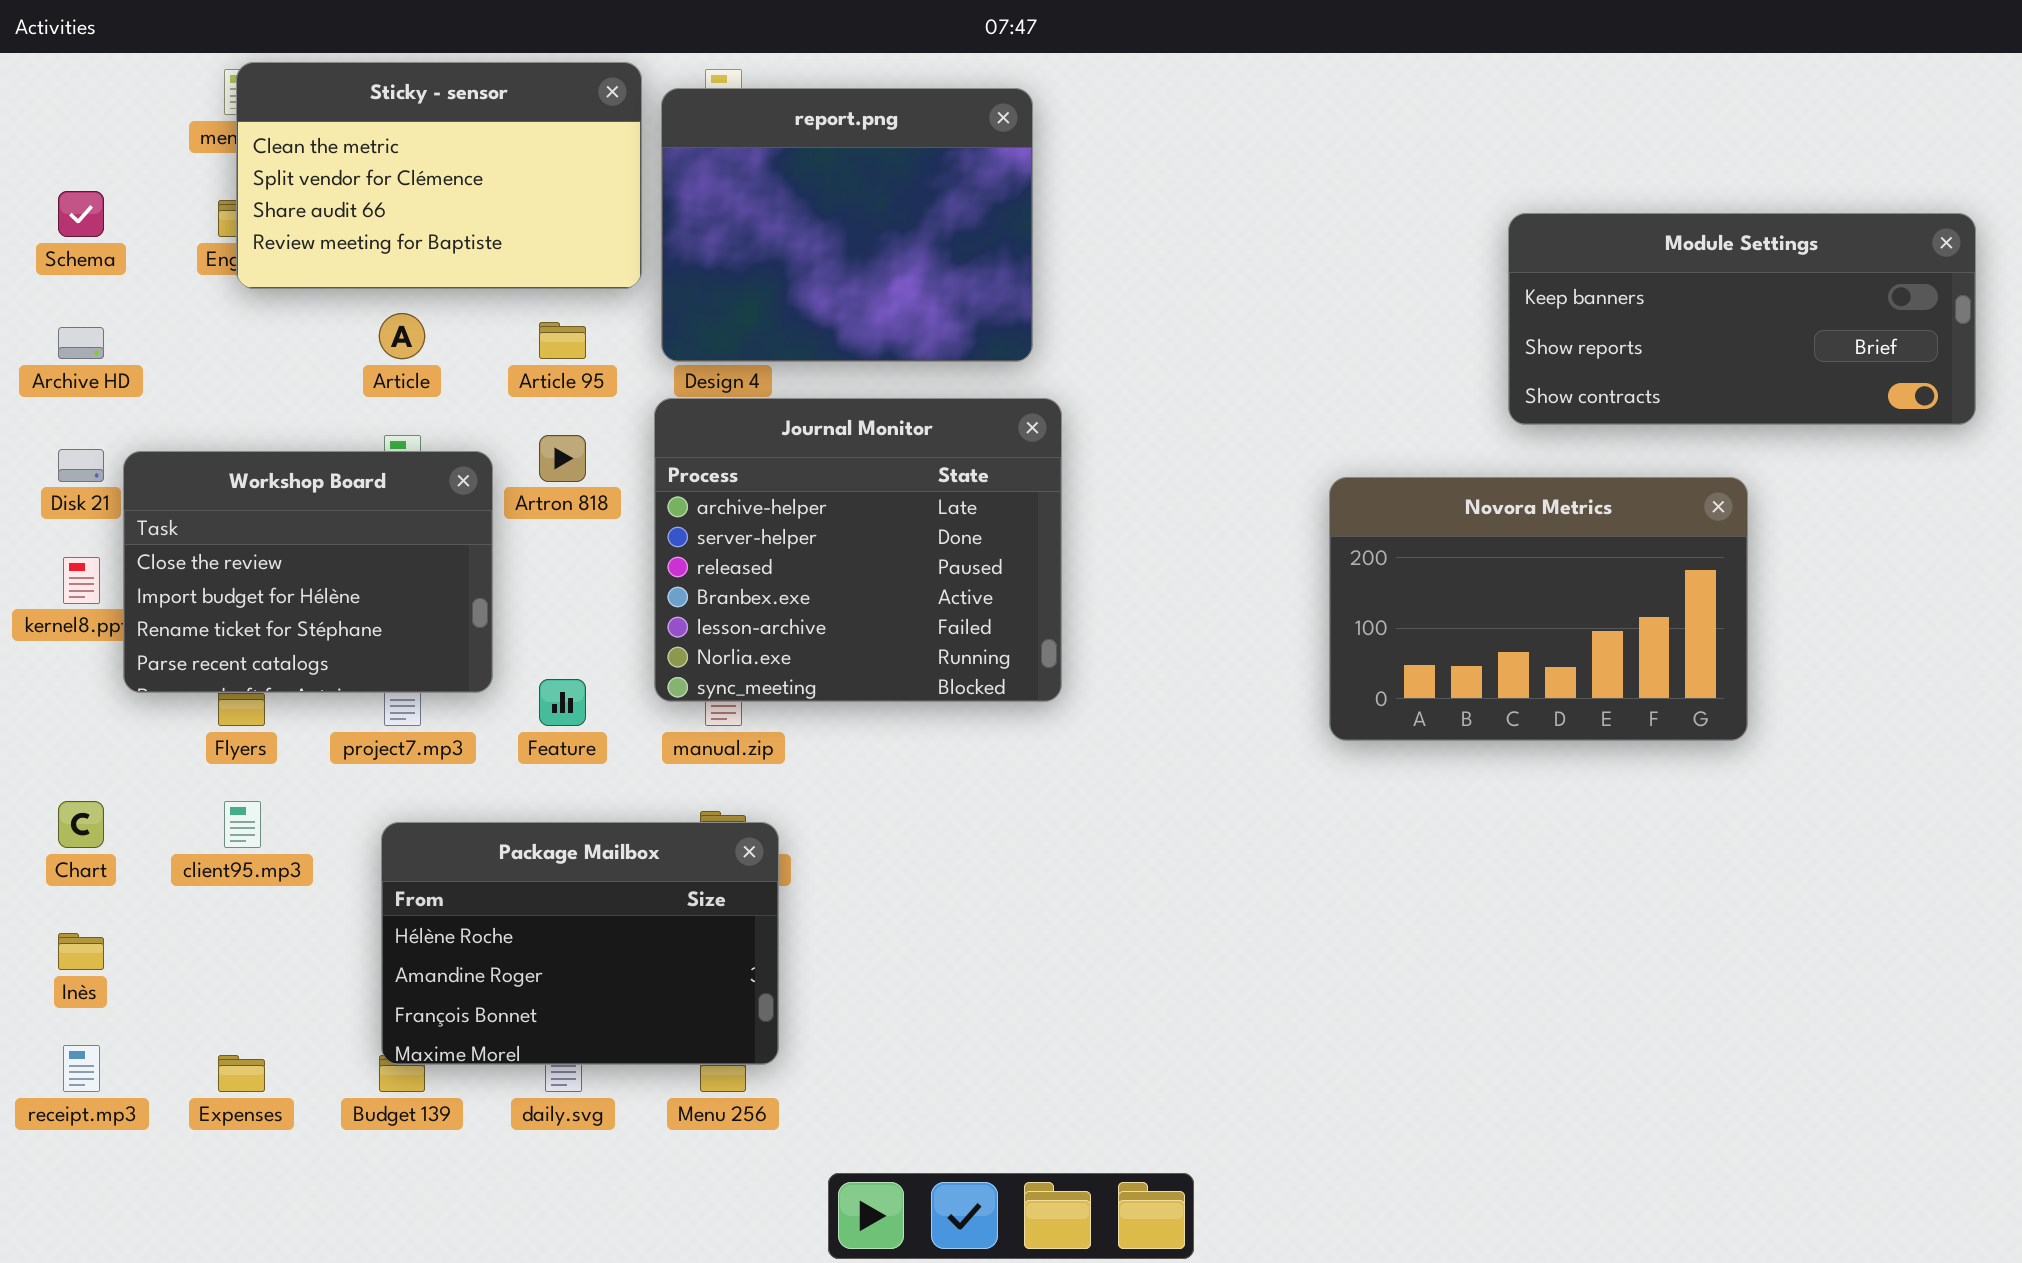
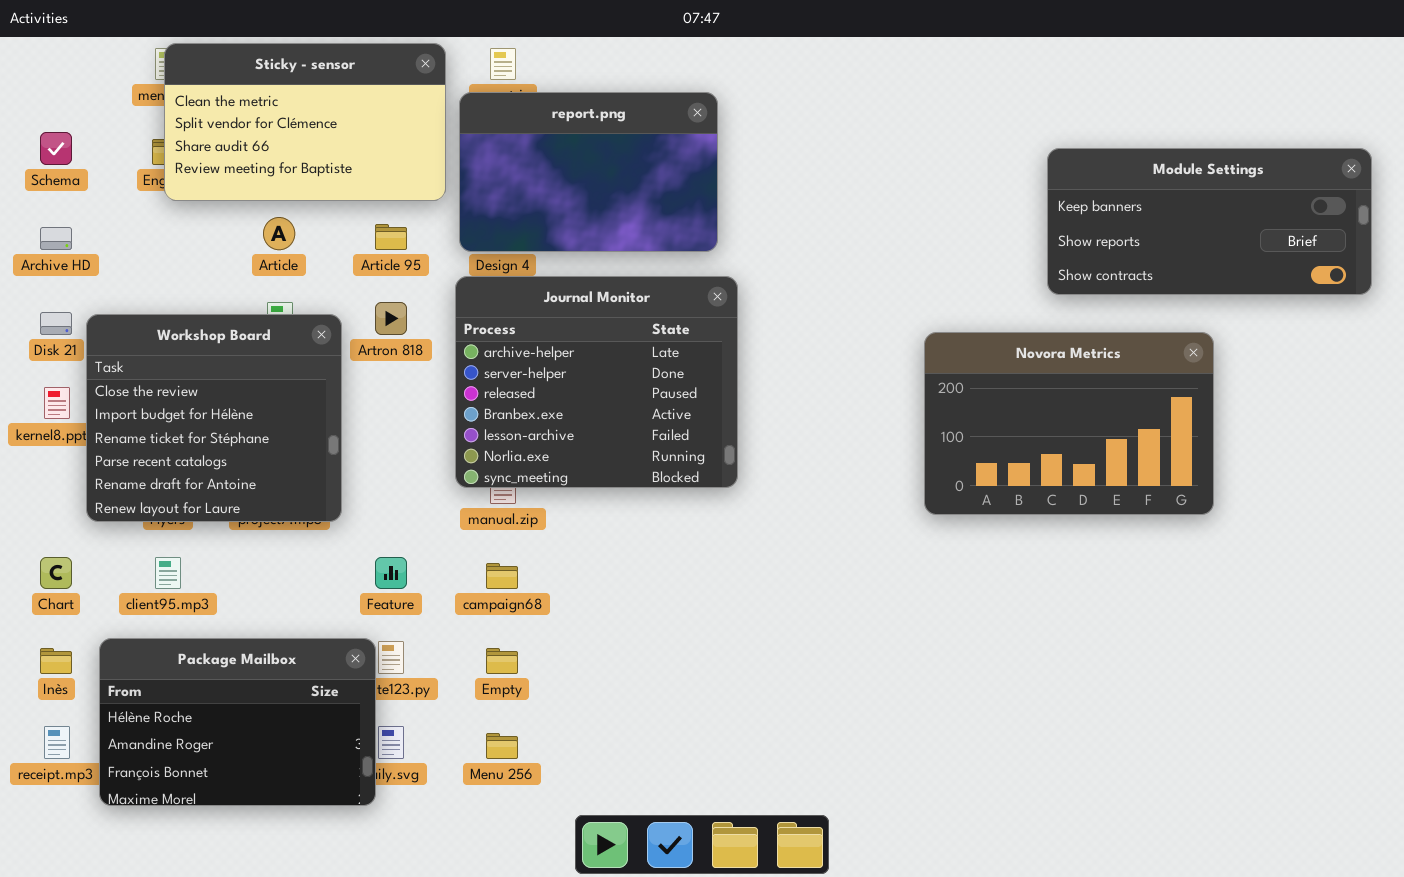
report.png: [661,88,1033,362] -> [459,92,718,252], resized
Workshop Board: [123,451,493,693] -> [86,314,342,522], resized
Feature: [539,679,586,726] -> [375,557,407,589], moved
Package Mailbox: [381,822,779,1065] -> [99,638,376,806], moved

